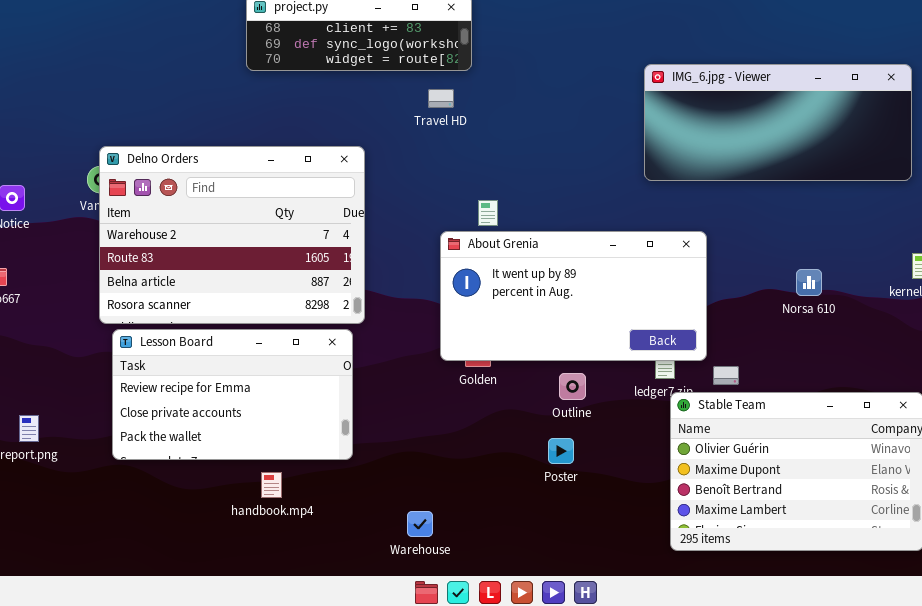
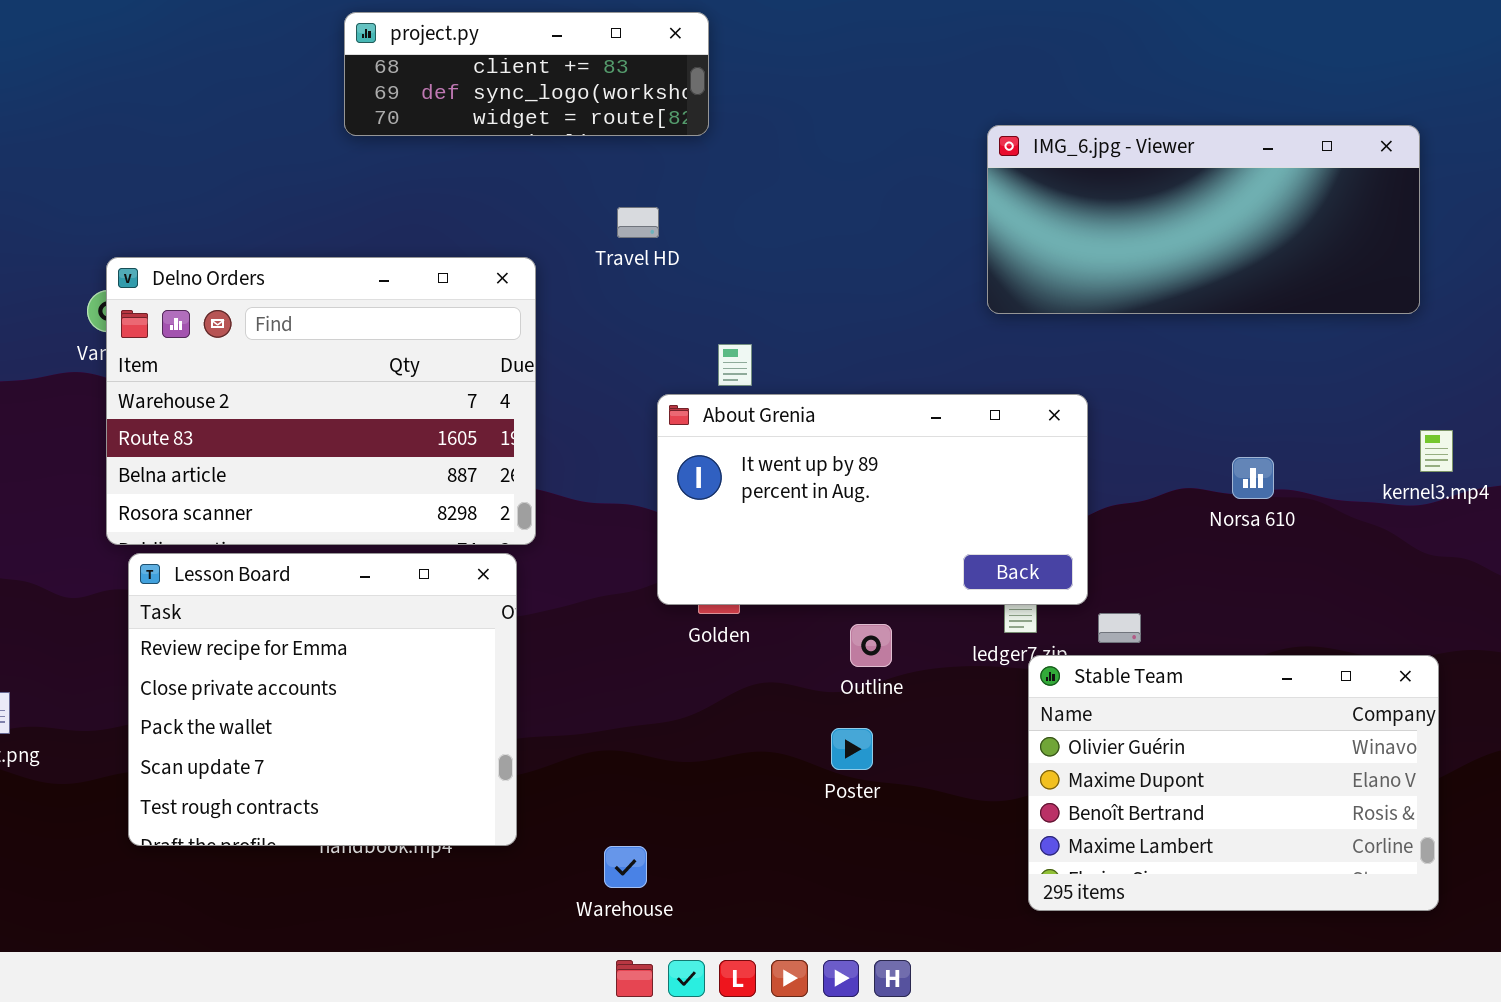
Travel HD: [428,89,454,108] -> [617,207,659,238], moved
Lesson Board: [112,329,353,460] -> [128,553,517,846], resized

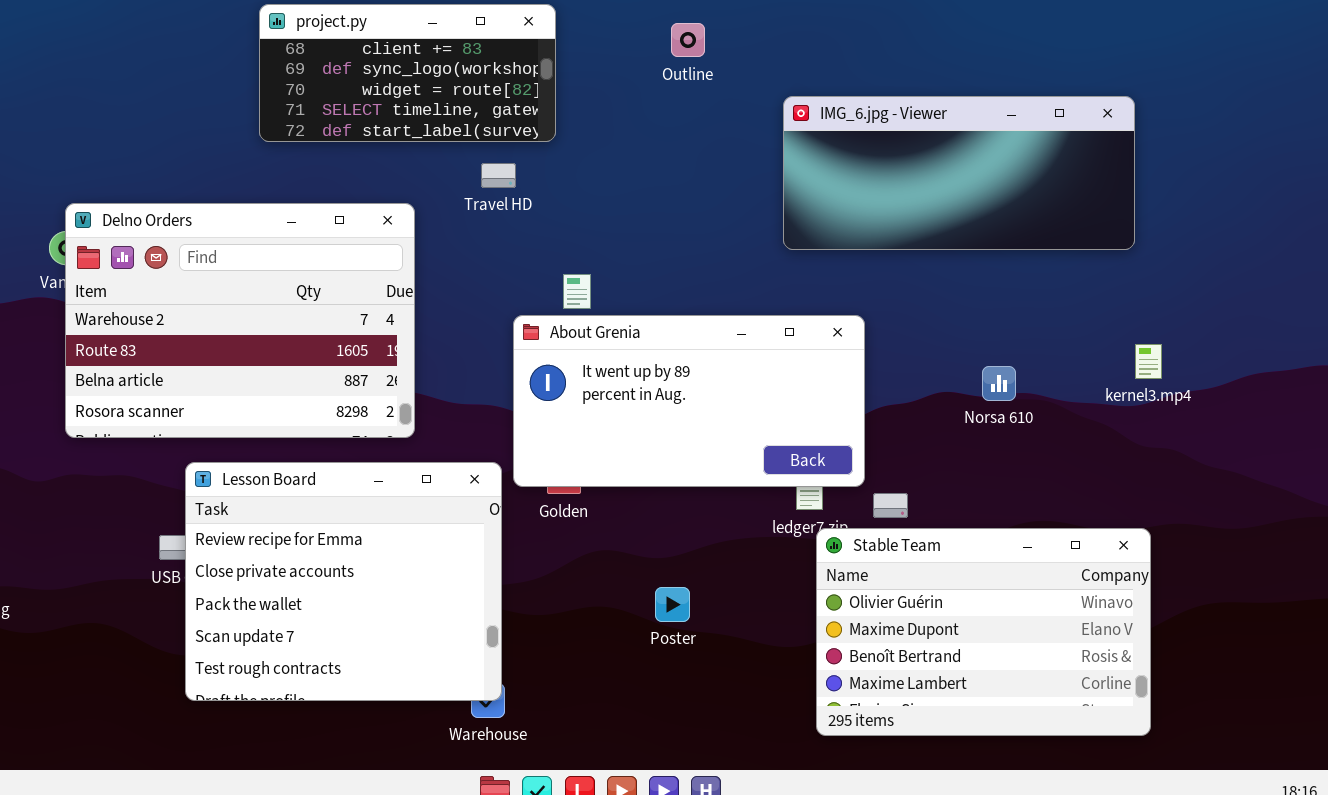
project.py: [344,12,709,136] -> [259,4,556,142], resized
Lesson Board: [128,553,517,846] -> [185,462,502,701], moved
Outline: [850,624,892,667] -> [671,23,705,57], moved

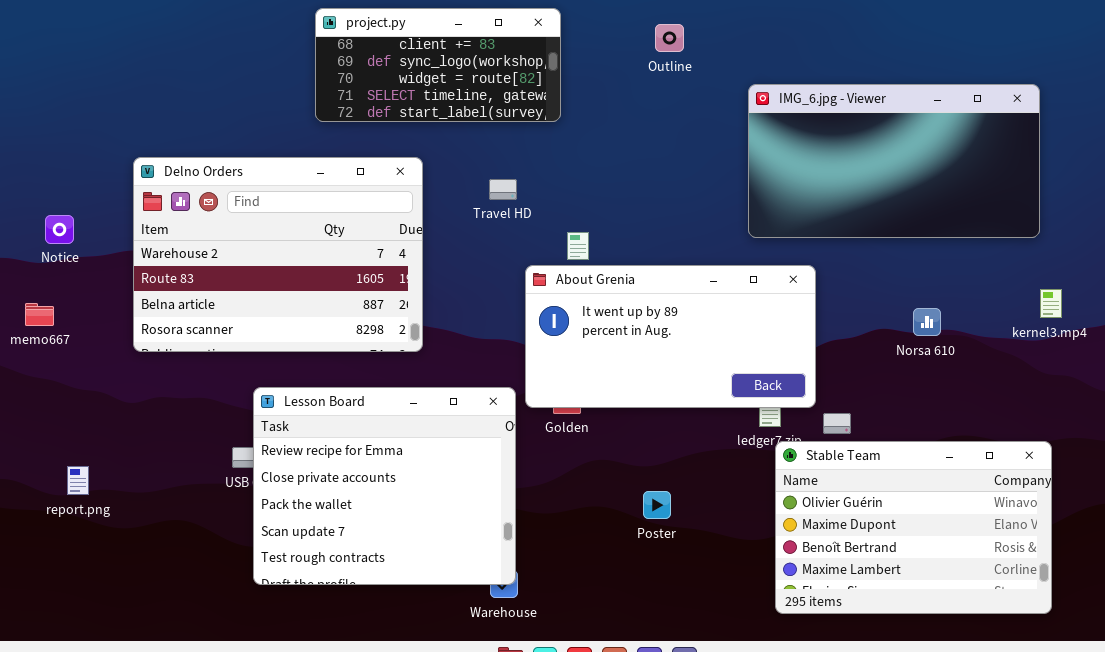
IMG_6.jpg - Viewer: [783,96,1135,250] -> [748,84,1040,238], resized
Travel HD: [481,163,516,188] -> [489,179,517,200], moved
Delno Orders: [65,203,415,438] -> [133,157,423,352], moved

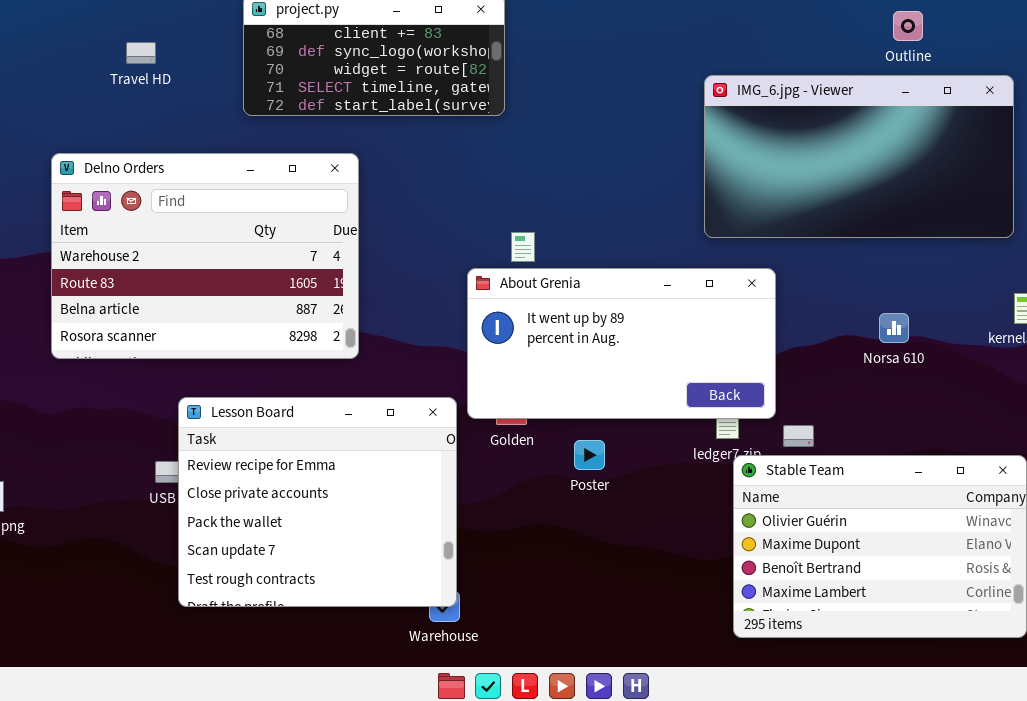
Outline: [655,24,684,52] -> [893,11,923,41], moved
Travel HD: [489,179,517,200] -> [126,42,156,64], moved
Poster: [643,491,671,519] -> [574,440,605,470], moved

